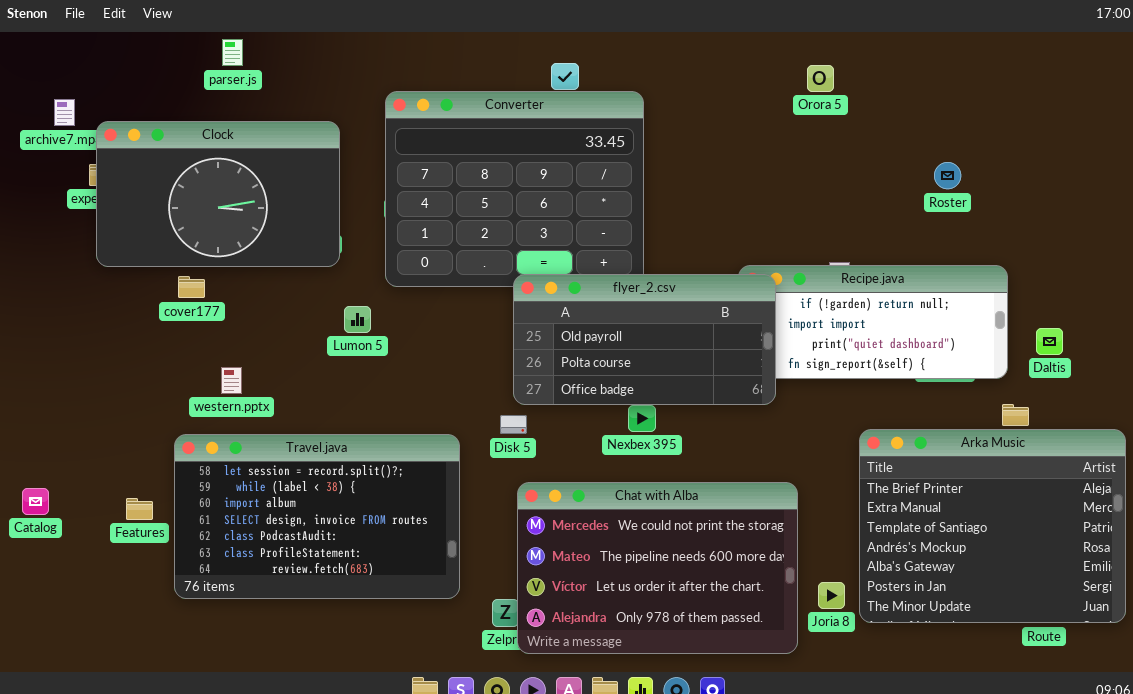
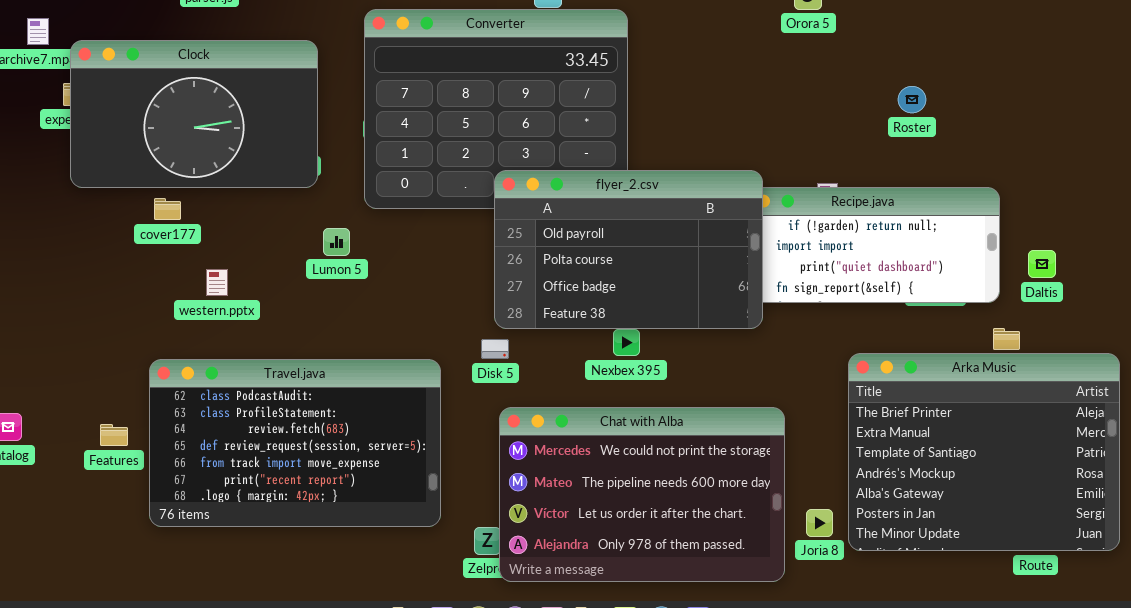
Roster: [934,162,961,189] -> [898,86,926,113], moved
flyer_2.csv: [513,274,776,405] -> [494,170,763,329], resized
western.pptx: [221,367,242,394] -> [206,269,228,296], moved
Travel.java: [174,434,460,599] -> [149,359,441,527], scrolled down 4 rows

